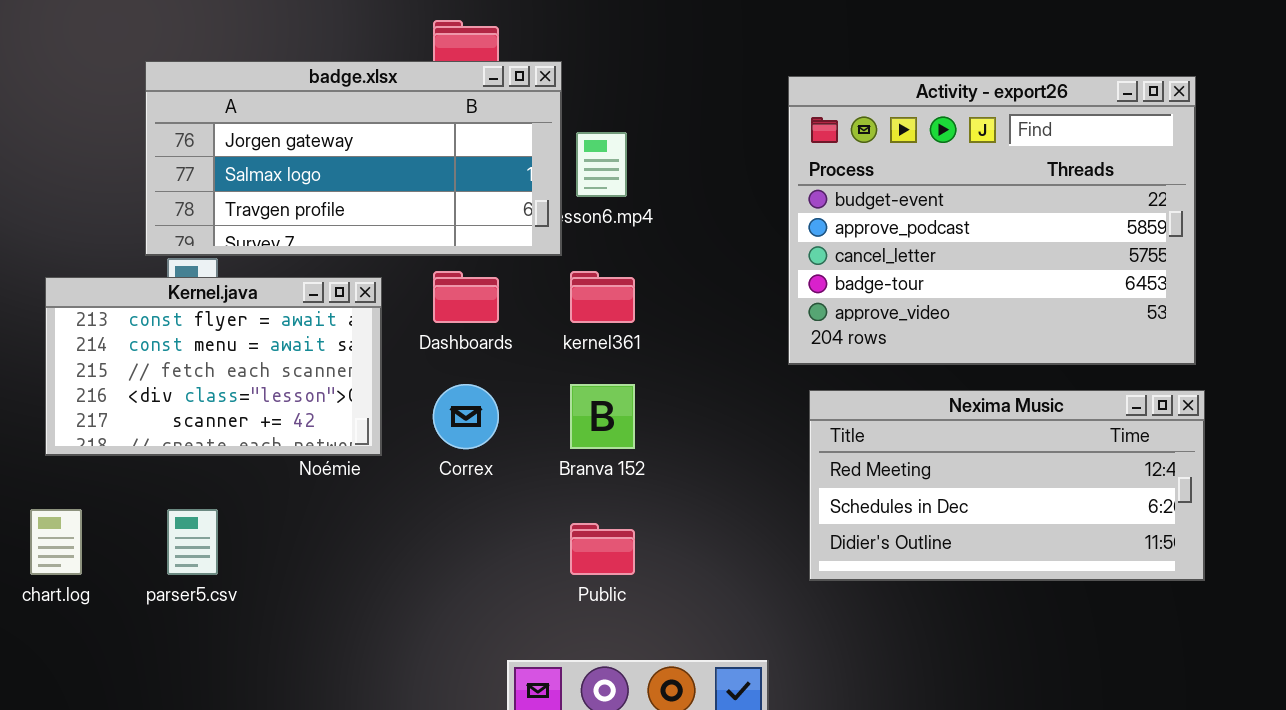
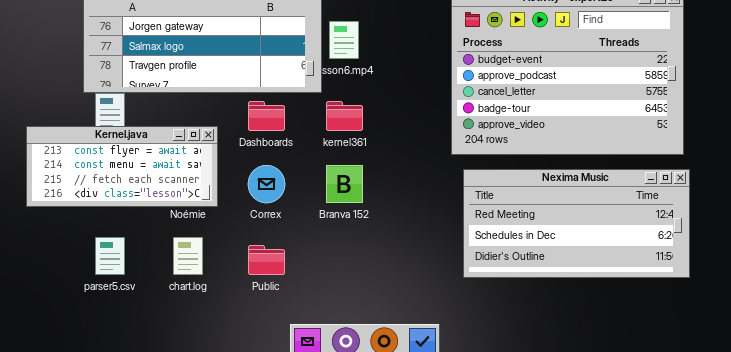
Kernel.java: [45,277,382,456] -> [26,126,218,207], resized
chart.log: [30,509,82,575] -> [173,237,203,275], moved
Public: [570,523,635,575] -> [248,245,285,275], moved

